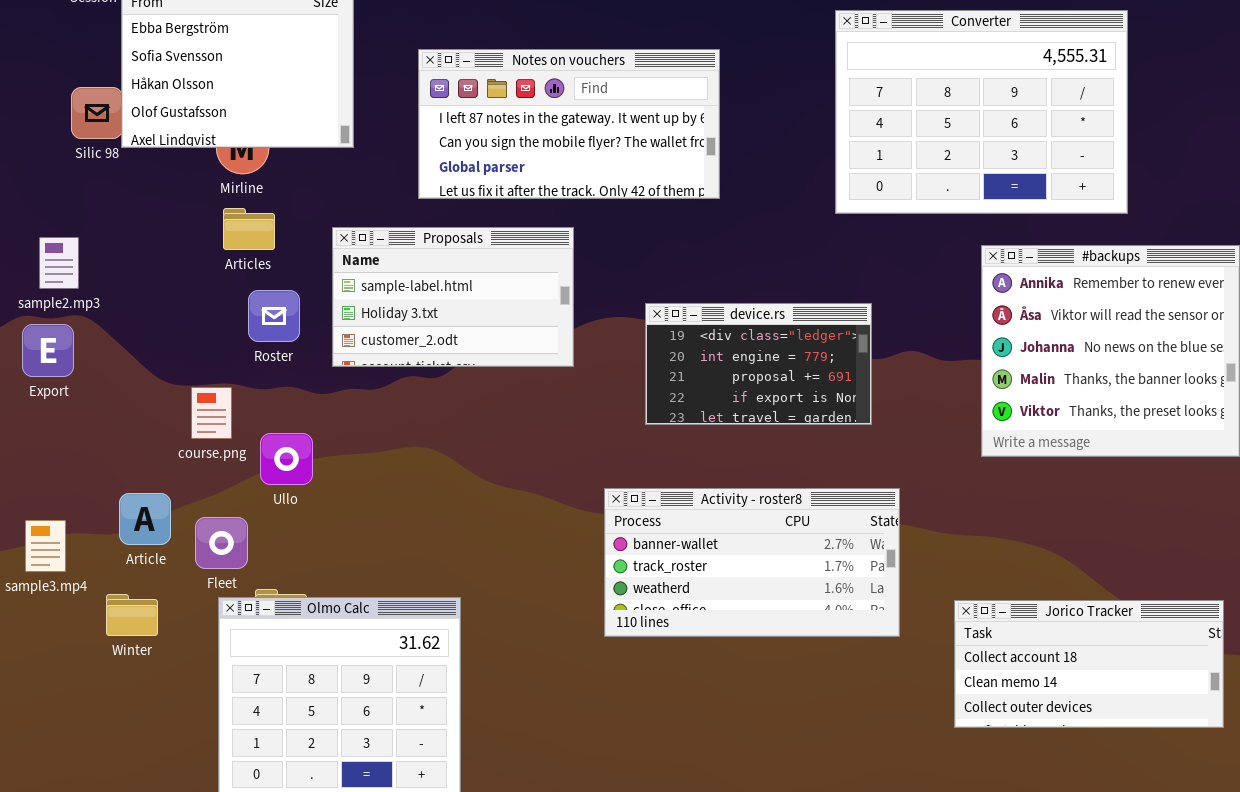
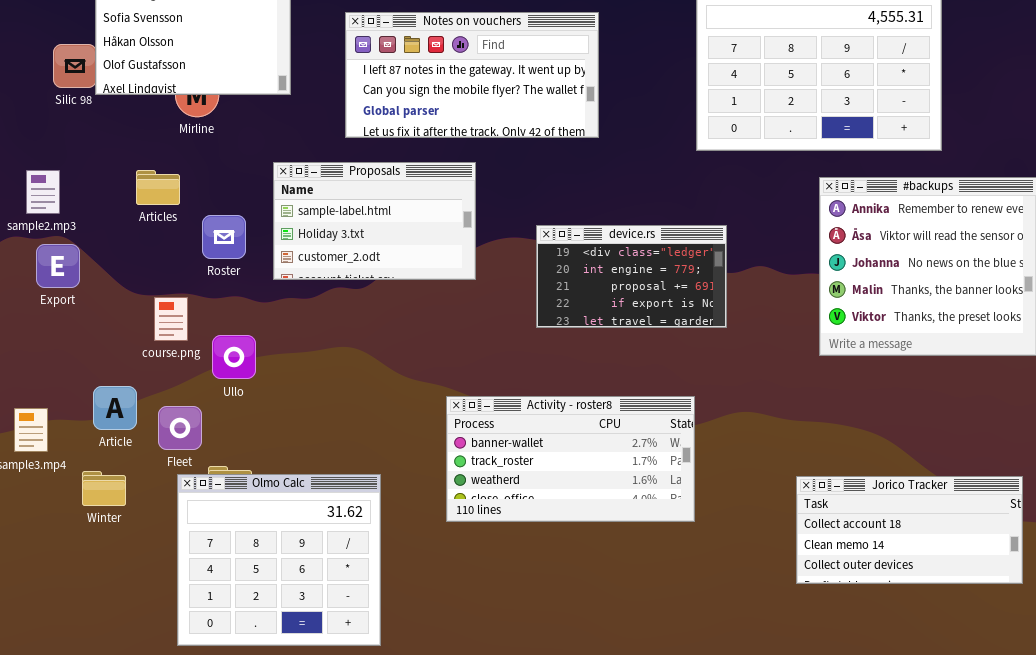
Articles: [223,208,275,250] -> [136,170,180,205], moved
Export: [22,324,74,377] -> [36,244,80,288], moved
Activity - roster8: [604,488,900,637] -> [446,396,695,522], moved

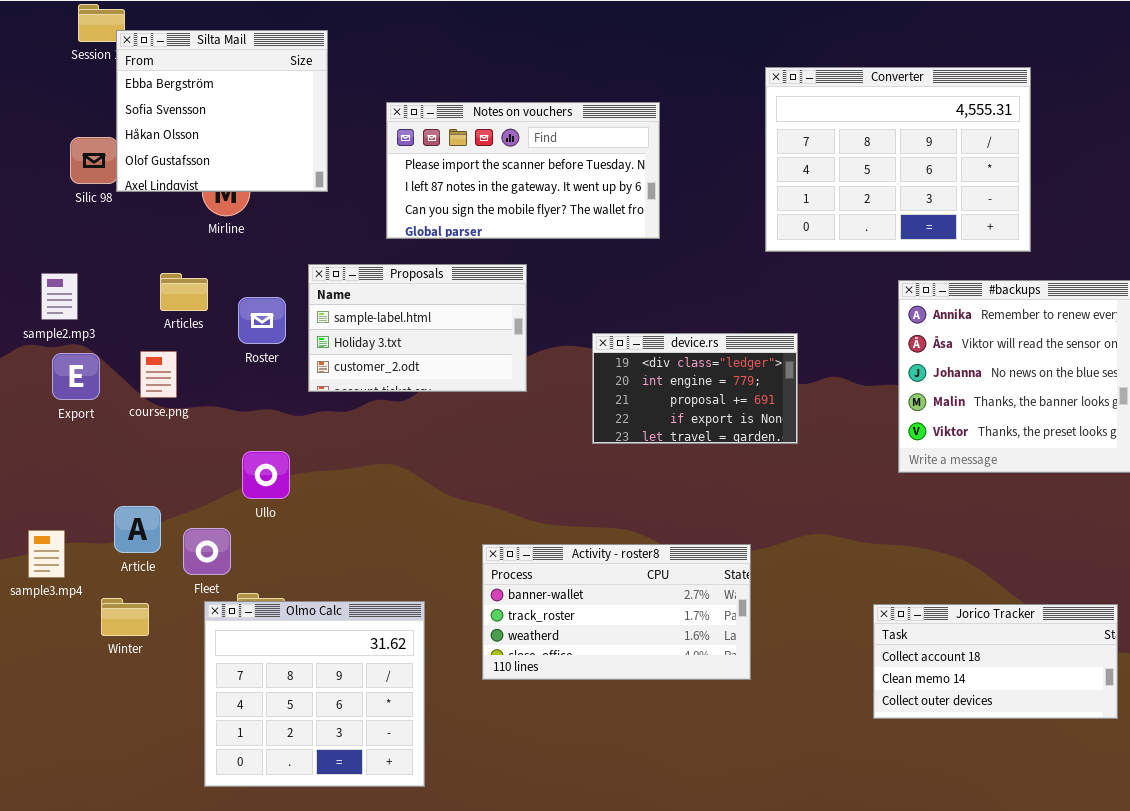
Notes on vouchers: [345,12,599,138] -> [386,102,660,239], scrolled up 1 row
Roster: [202,215,246,259] -> [238,297,286,344], moved
course.png: [154,297,188,341] -> [140,351,177,398], moved
Activity - roster8: [446,396,695,522] -> [482,544,751,680], moved

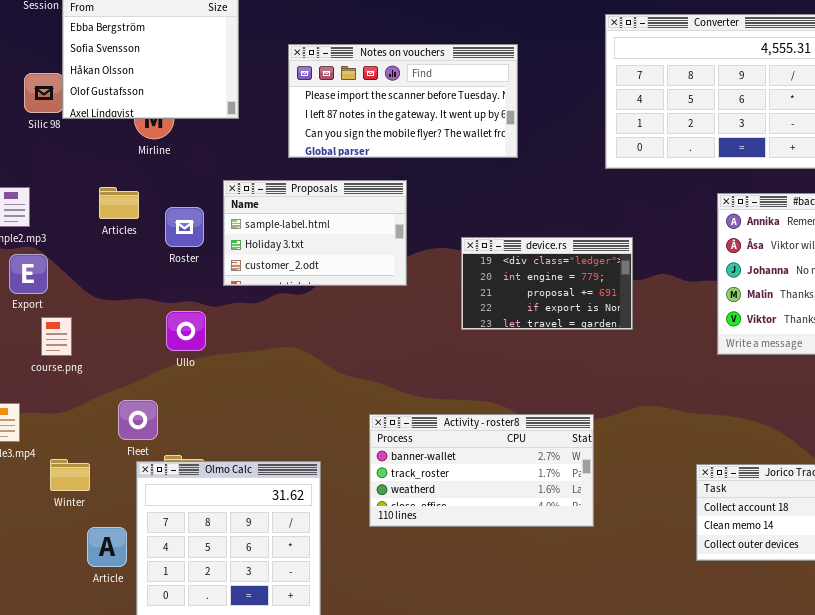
course.png: [140,351,177,398] -> [41,317,72,356], moved
Ullo: [242,451,290,499] -> [166,311,206,351], moved
Article: [114,506,161,553] -> [87,527,127,567], moved

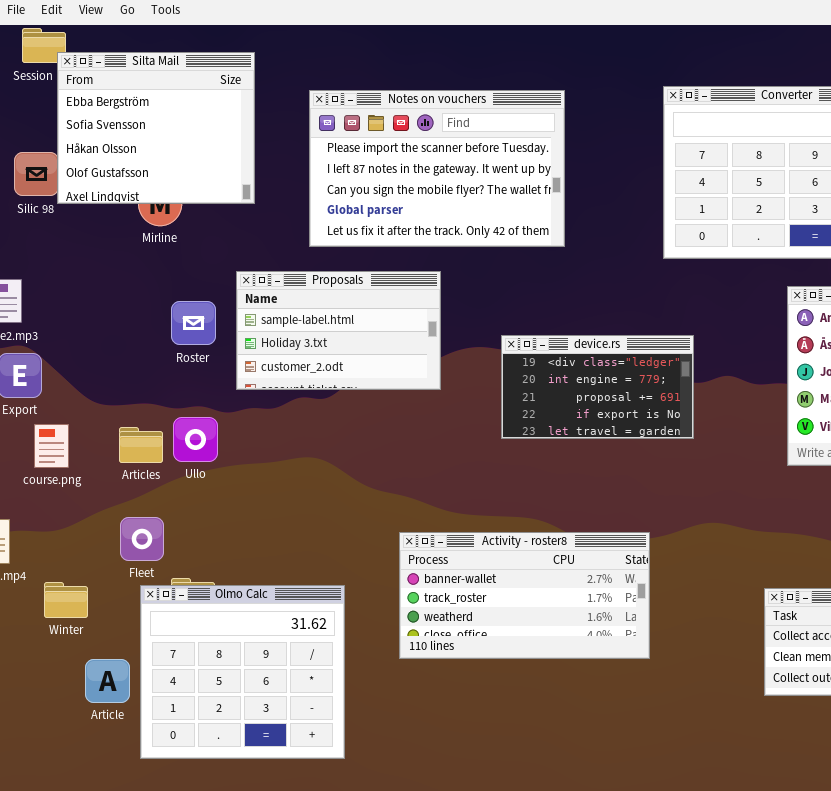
Notes on vouchers: [288,44,518,158] -> [309,90,565,247], resized
Articles: [99,187,139,219] -> [119,427,163,463], moved

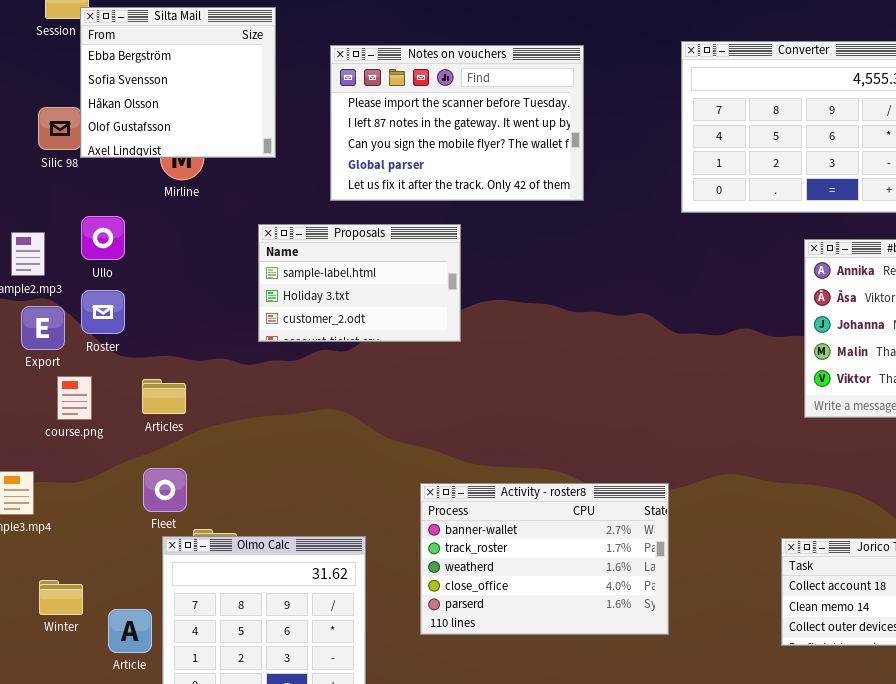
Roster: [171,301,216,345] -> [81,290,125,334], moved
device.rs: [501,335,694,439] -> none, closed
Ullo: [173,417,218,462] -> [81,216,125,260], moved
Activity - roster8: [399,532,650,659] -> [420,483,669,635], resized
Winter: [44,582,88,618] -> [39,580,83,615], moved

